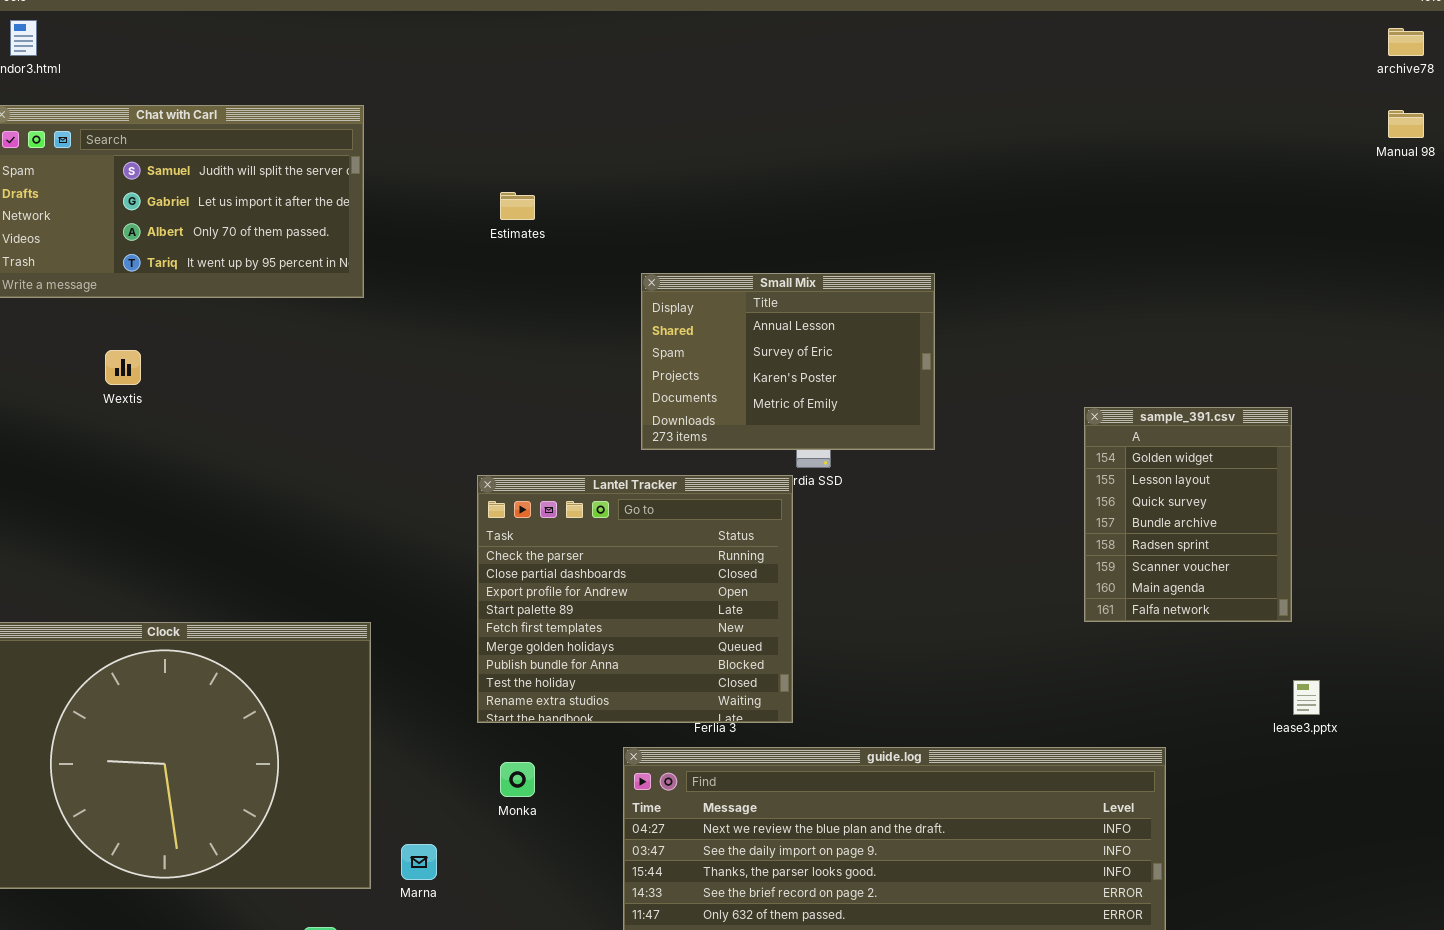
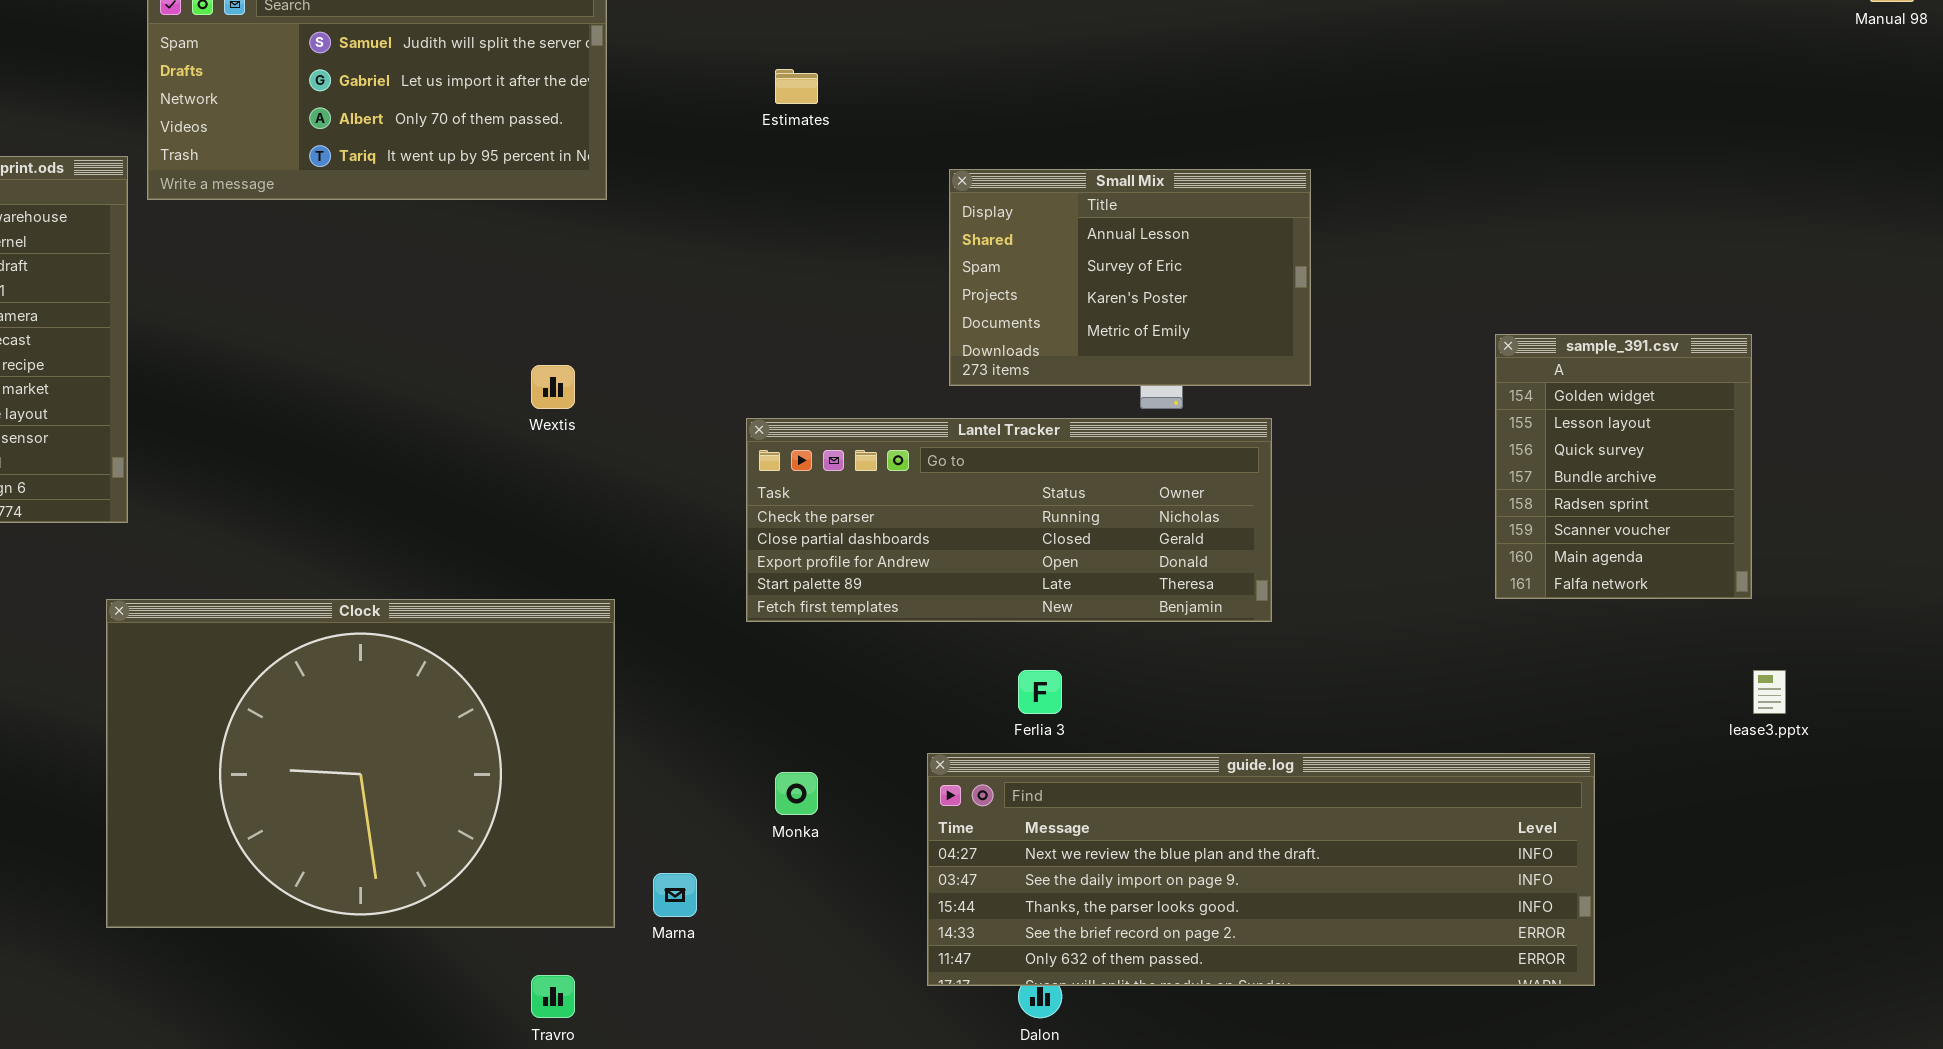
Wextis: [105,350,141,385] -> [531,365,575,409], moved
Lantel Tracker: [477,475,793,723] -> [746,418,1272,622], resized

